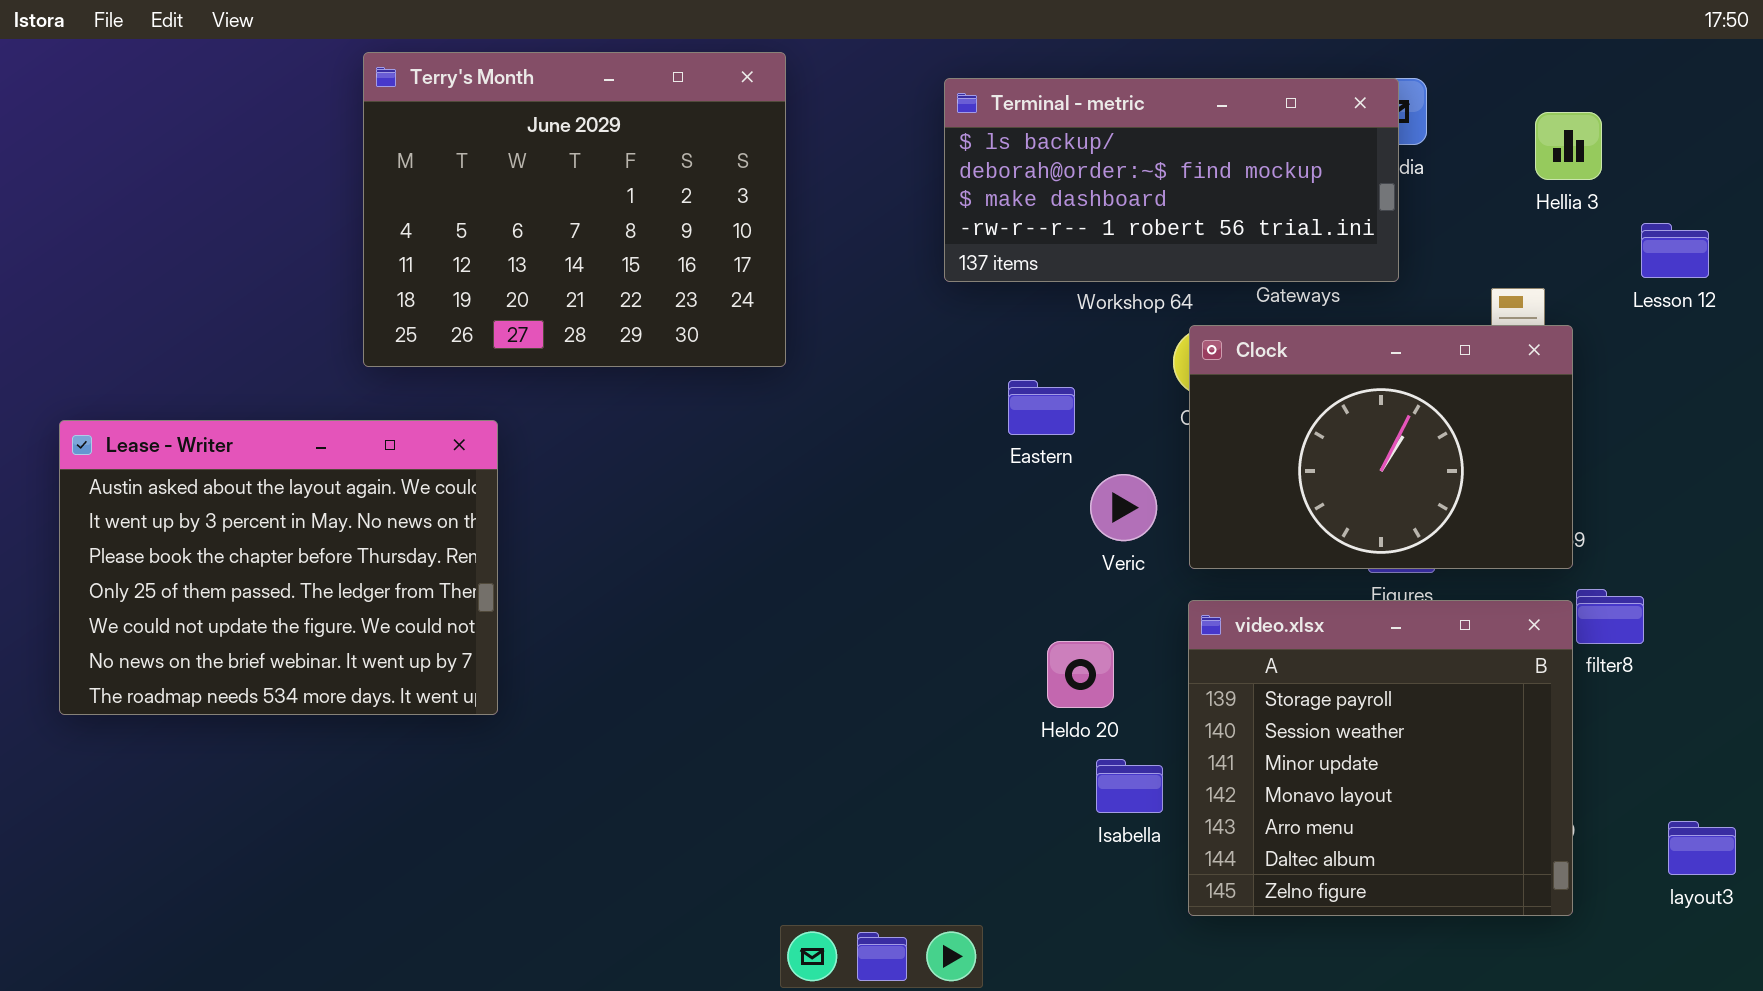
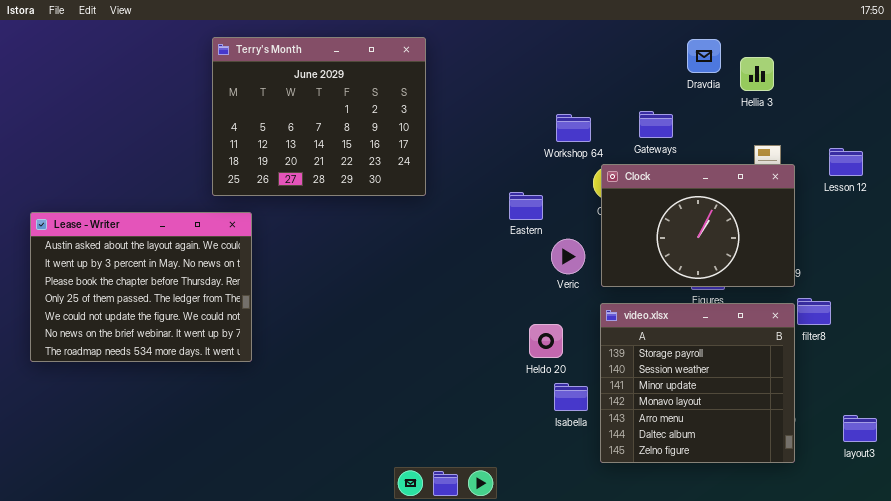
Terry's Month: [363,52,786,367] -> [212,37,426,196], moved
Terminal - metric: [944,78,1399,282] -> none, closed
Hellia 3: [1535,112,1602,180] -> [740,57,774,91], moved
Lesson 12: [1641,223,1709,278] -> [829,148,863,176], moved

